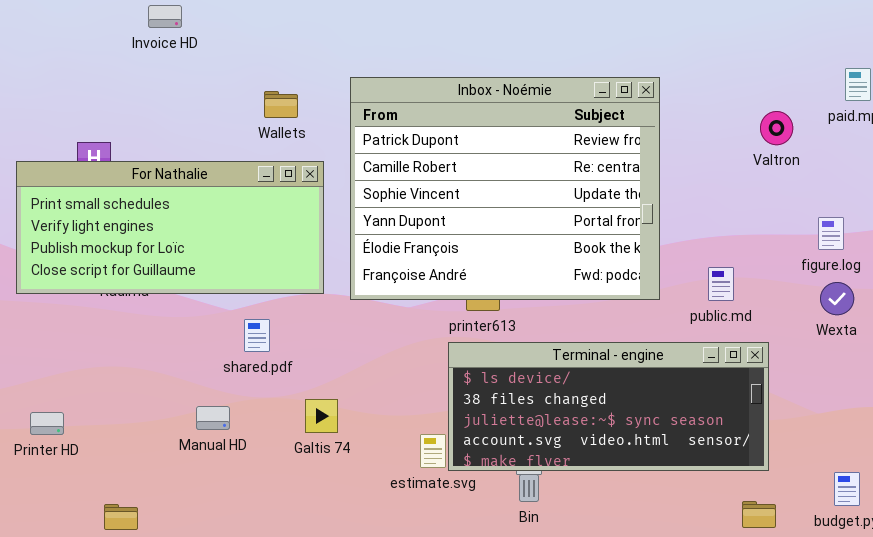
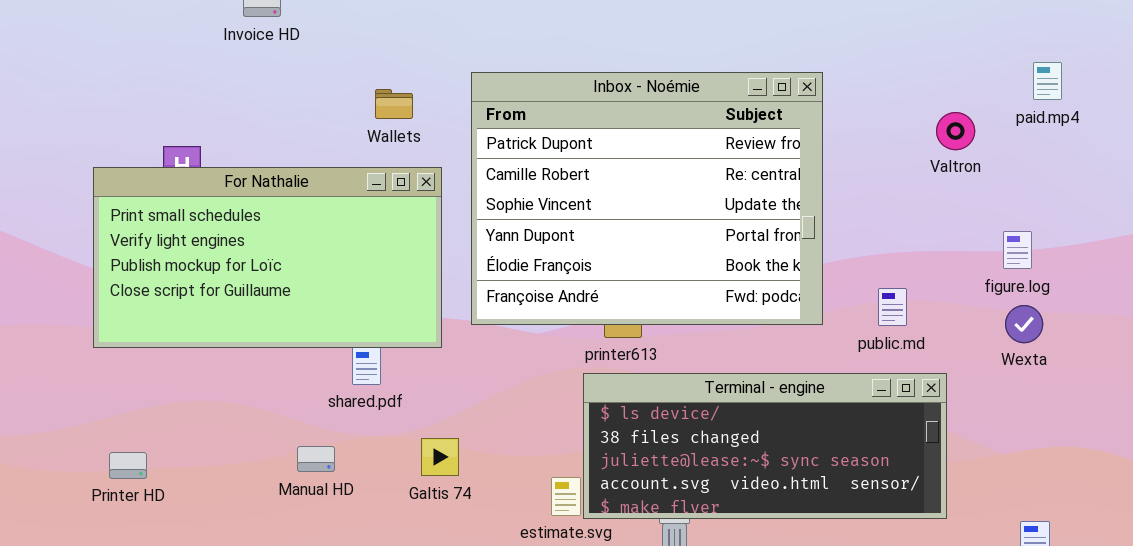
For Nathalie: [16,161,324,294] -> [93,167,442,348], resized

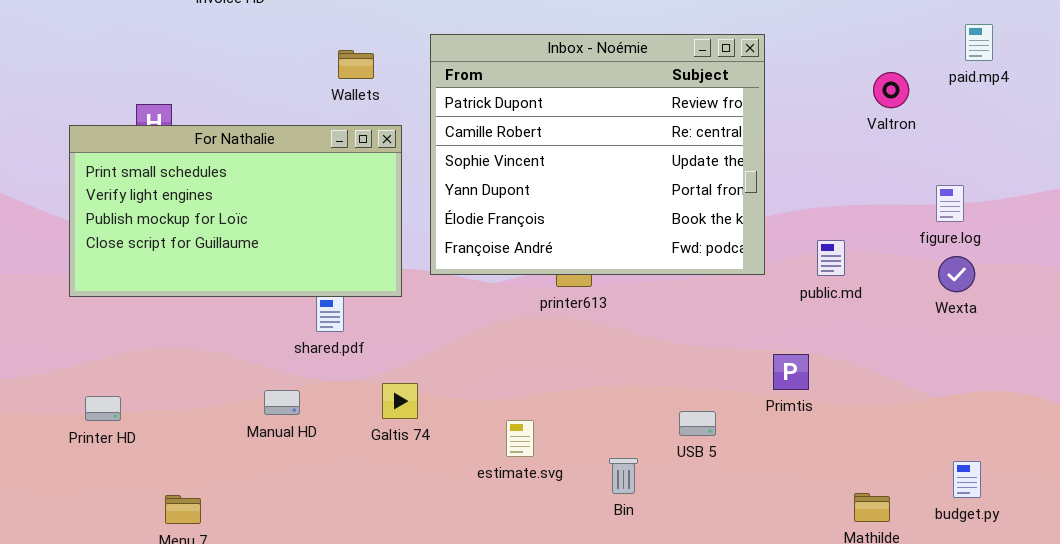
Terminal - engine: [583,373,947,519] -> none, closed

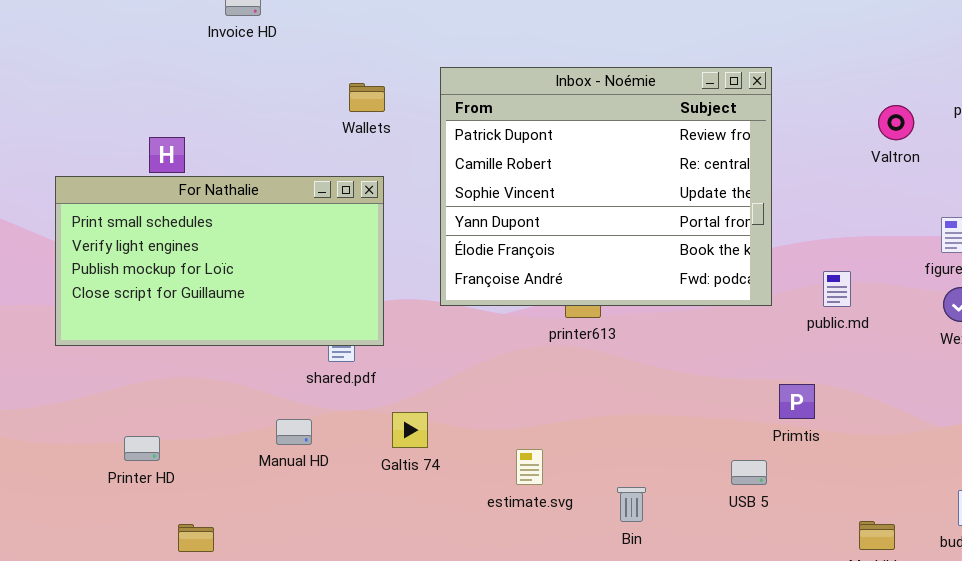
For Nathalie: [69,125,402,297] -> [55,176,384,346], moved
Printer HD: [85,396,121,421] -> [124,436,160,461], moved
USB 5: [679,411,716,436] -> [731,460,767,485], moved

